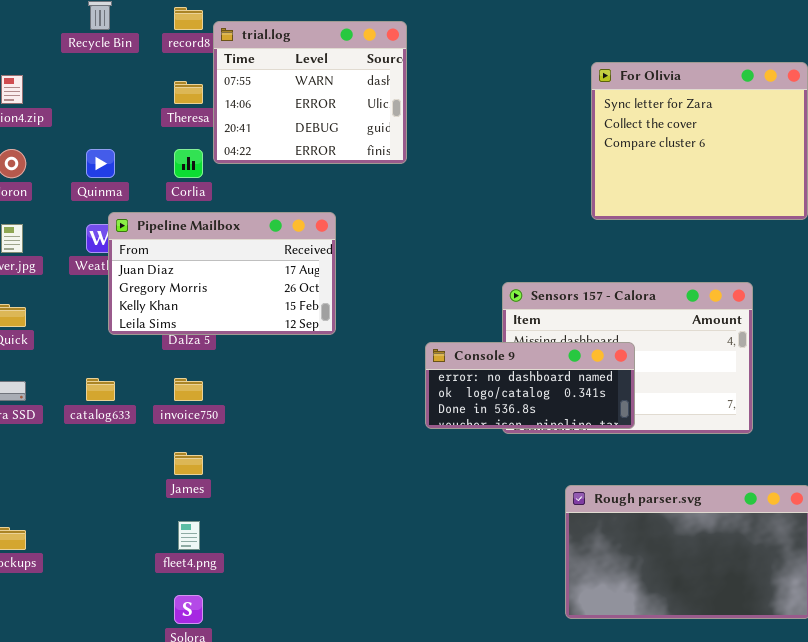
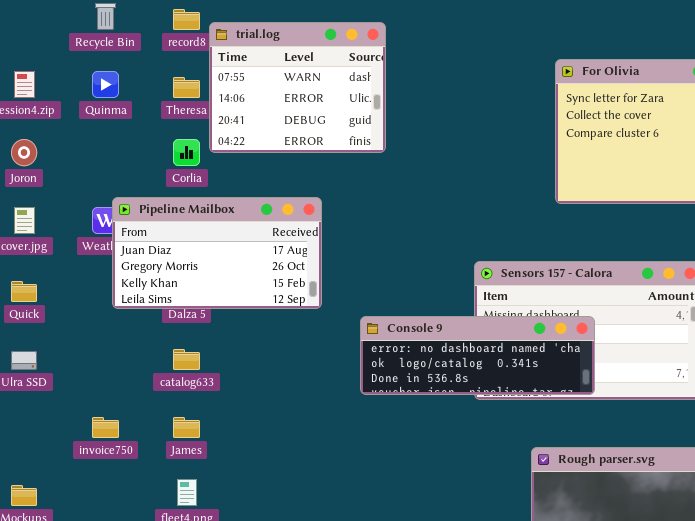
Quinma: [86,149,115,178] -> [92,71,119,98], moved
Console 9: [425,342,635,429] -> [360,316,595,395], resized
catalog633: [86,378,115,401] -> [173,349,200,370], moved
invoice750: [174,378,203,401] -> [92,417,119,438], moved

